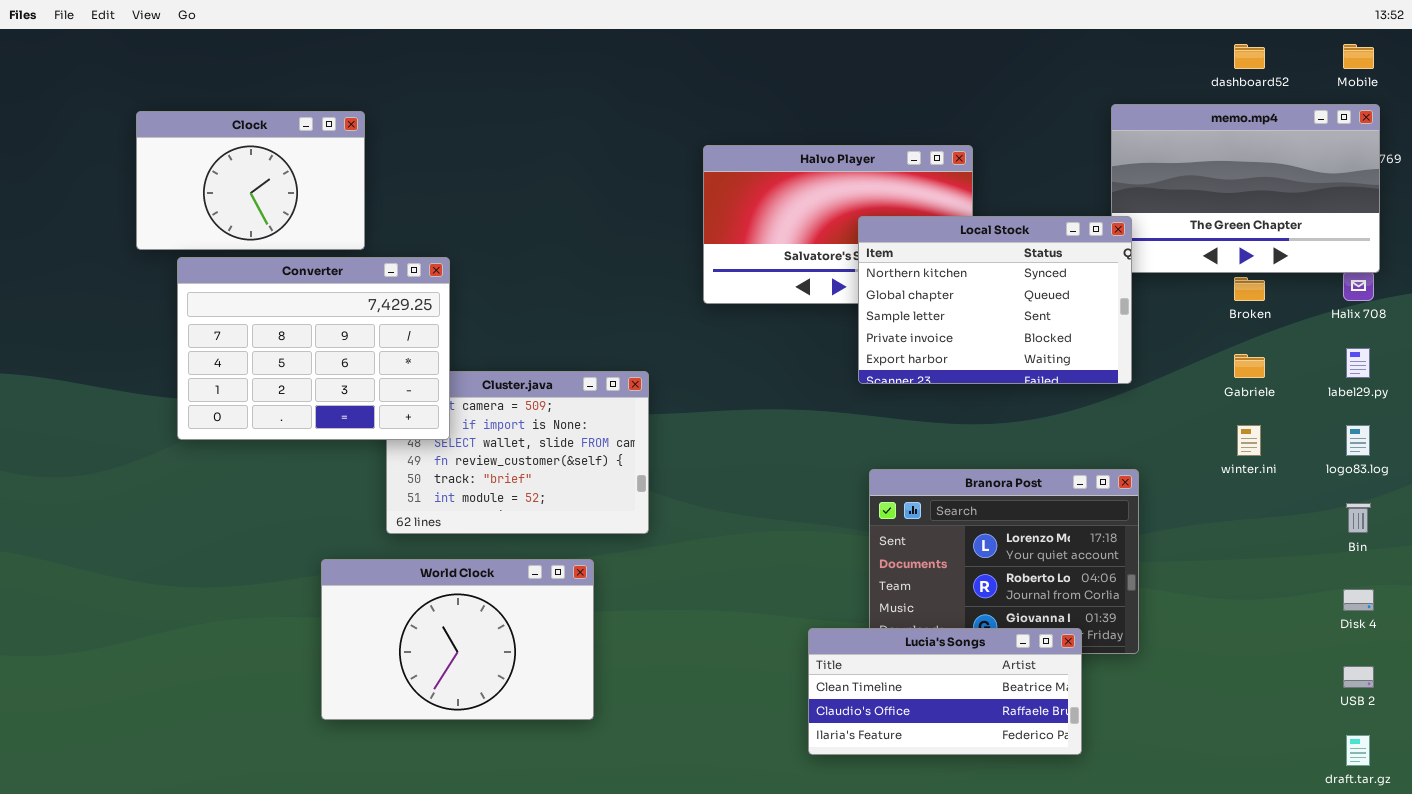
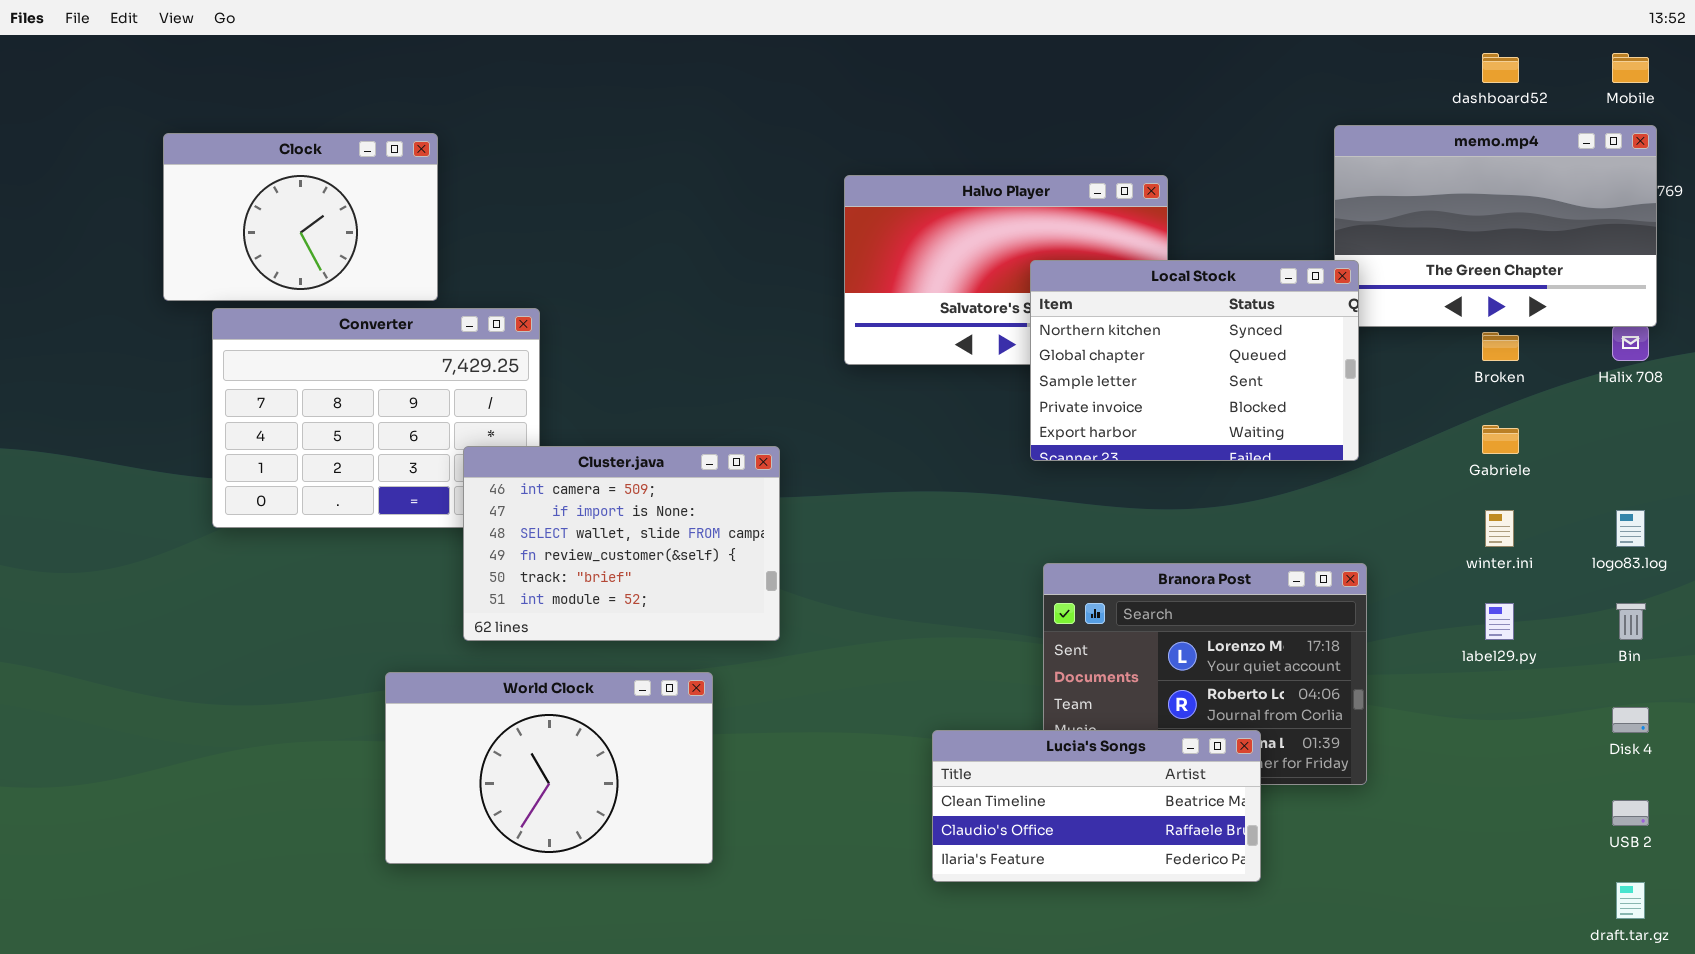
label29.py: [1346,348,1370,378] -> [1485,603,1514,640], moved
Cluster.java: [386,371,649,534] -> [463,446,780,641], raised
Lucia's Songs: [808,628,1082,755] -> [932,730,1261,882], moved

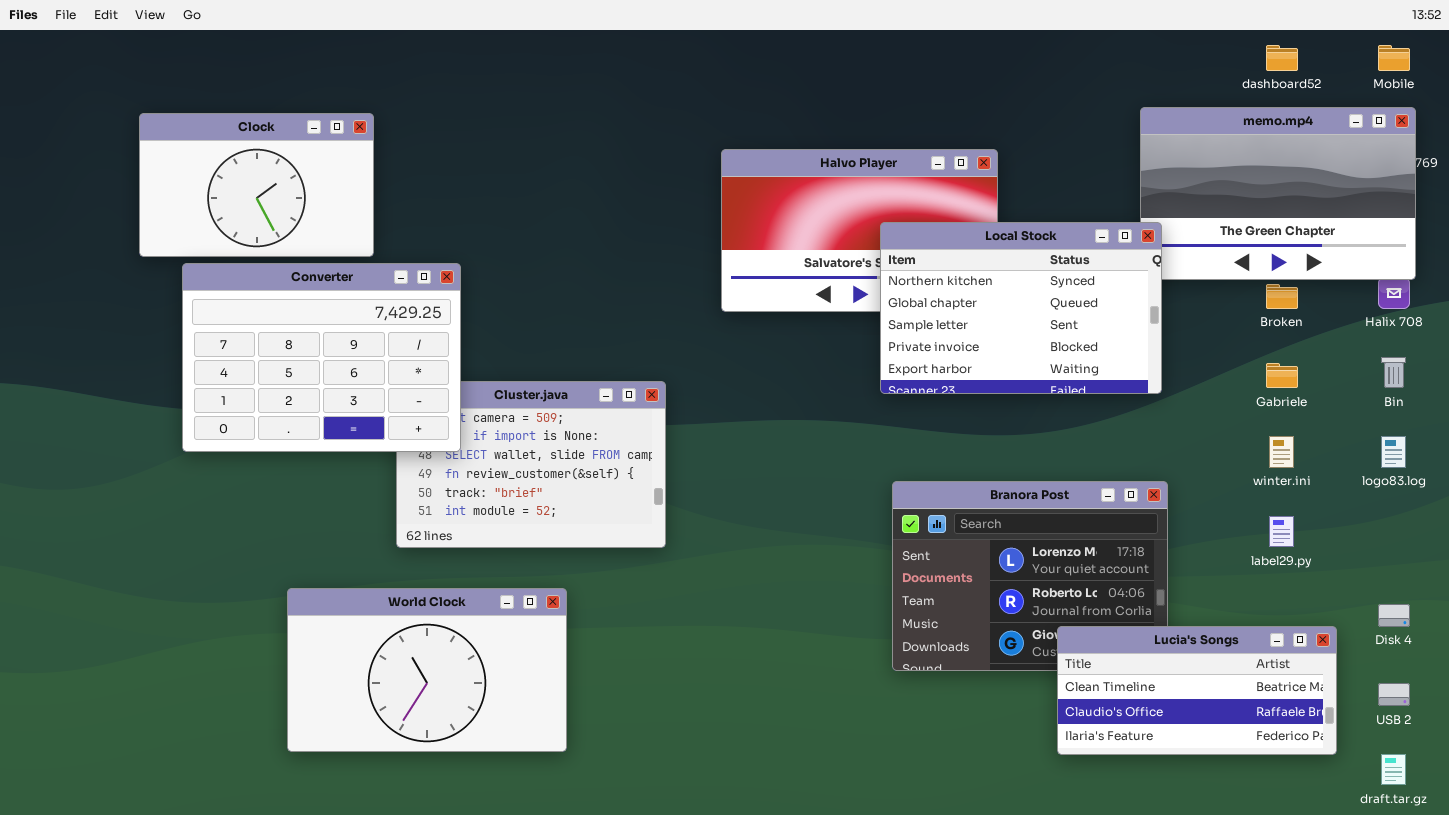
Converter: [212,308,540,528] -> [182,263,461,452], raised
Bin: [1616,603,1646,640] -> [1381,357,1406,388], moved
World Clock: [385,672,713,864] -> [287,588,567,752], moved
Lucia's Songs: [932,730,1261,882] -> [1057,626,1337,755], moved

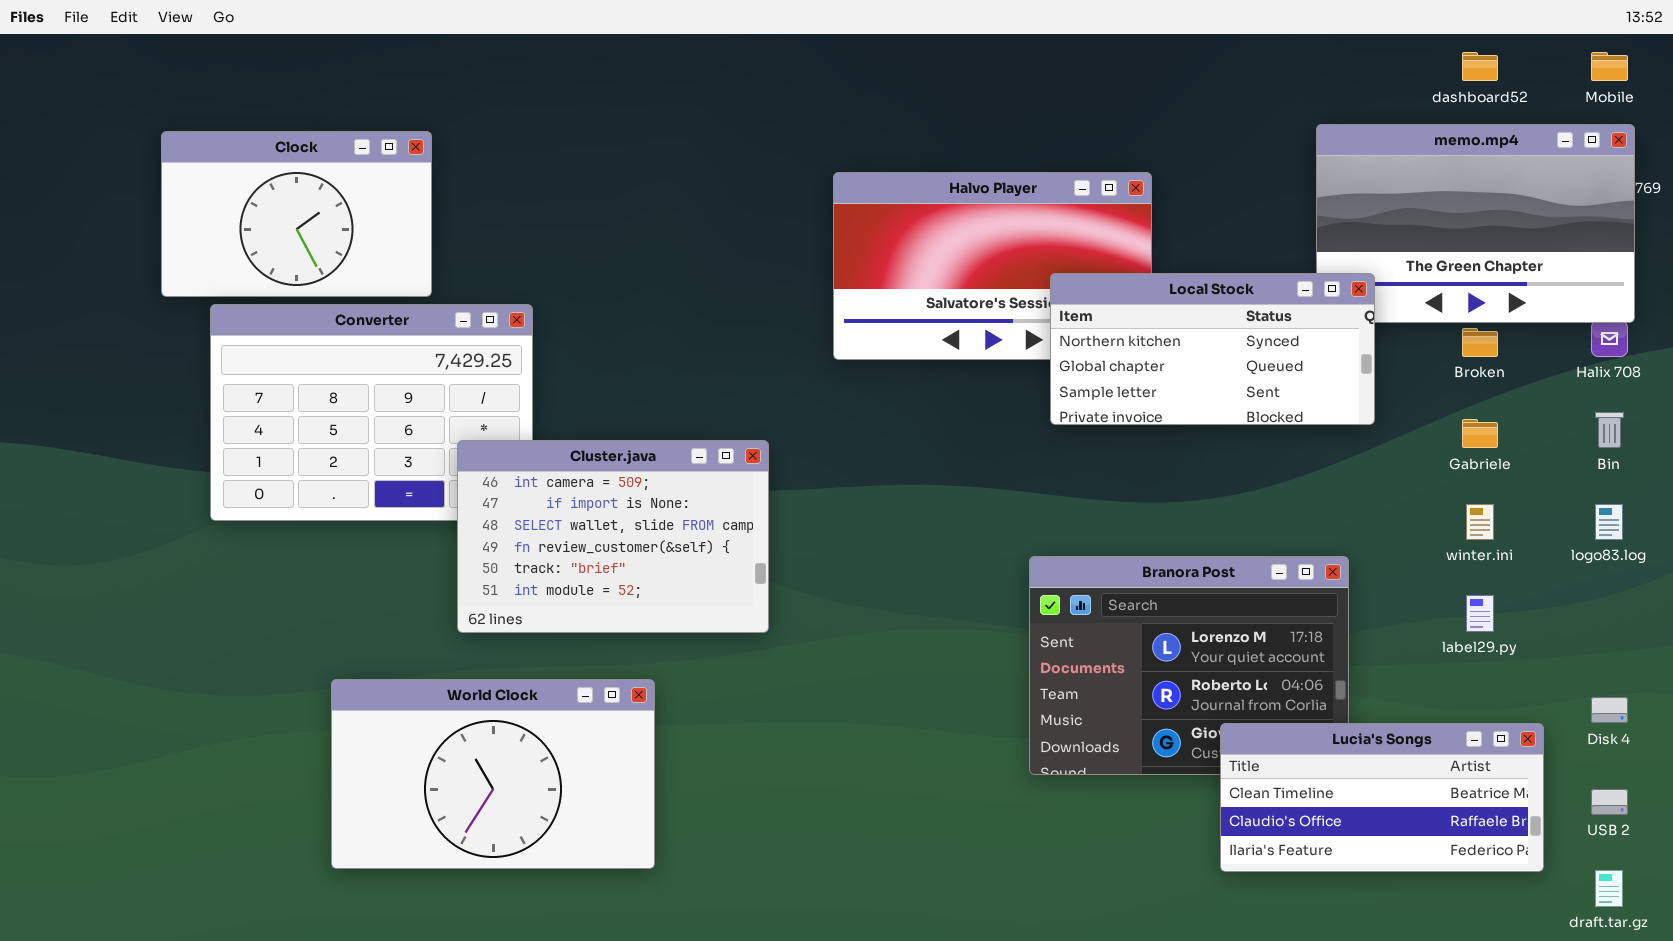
Local Stock: [880,222,1162,394] -> [1050,273,1375,425], moved, resized
Cluster.java: [396,381,666,548] -> [457,440,769,633], raised

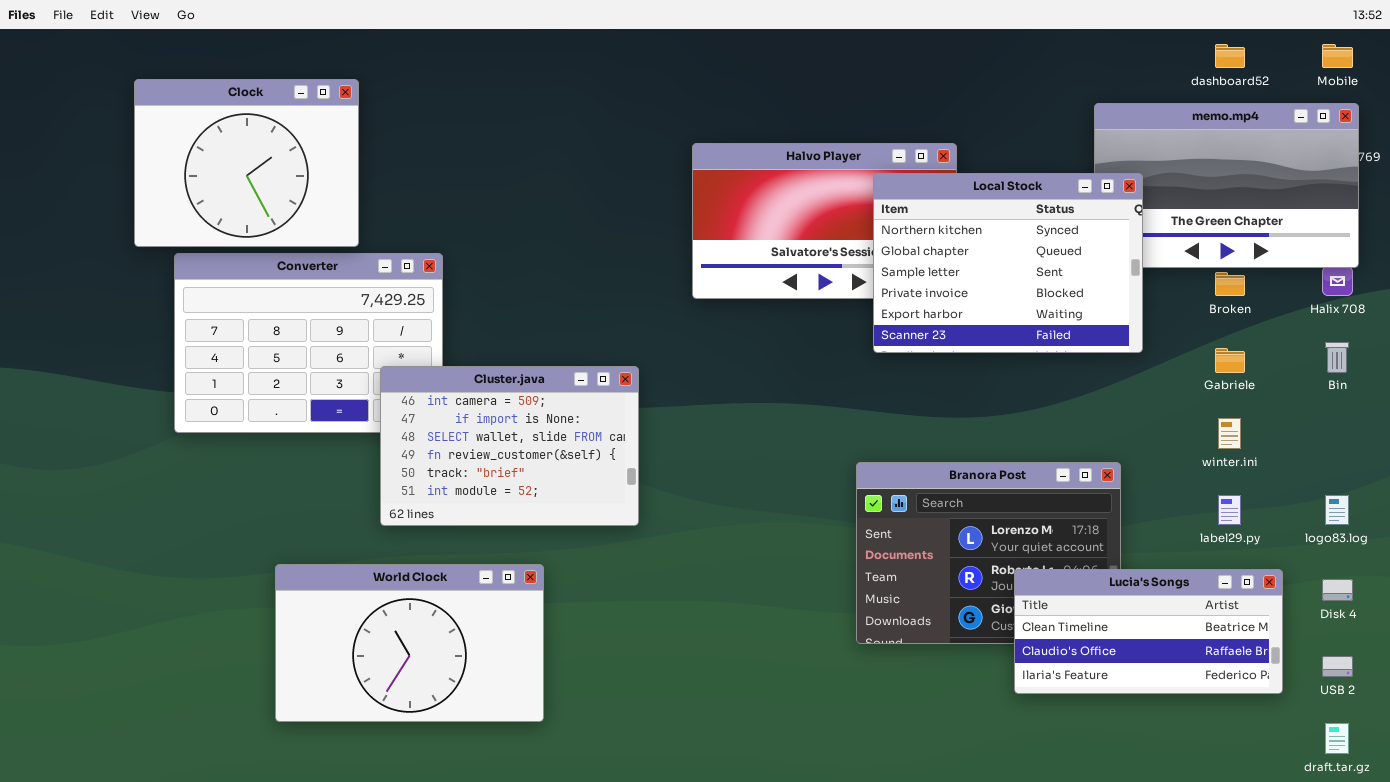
Clock: [161,131,432,297] -> [134,79,359,247], resized
Local Stock: [1050,273,1375,425] -> [873,173,1143,353], resized
logo83.log: [1595,504,1623,540] -> [1325,495,1349,525], moved
Lucia's Songs: [1220,723,1544,872] -> [1014,569,1283,694], moved

